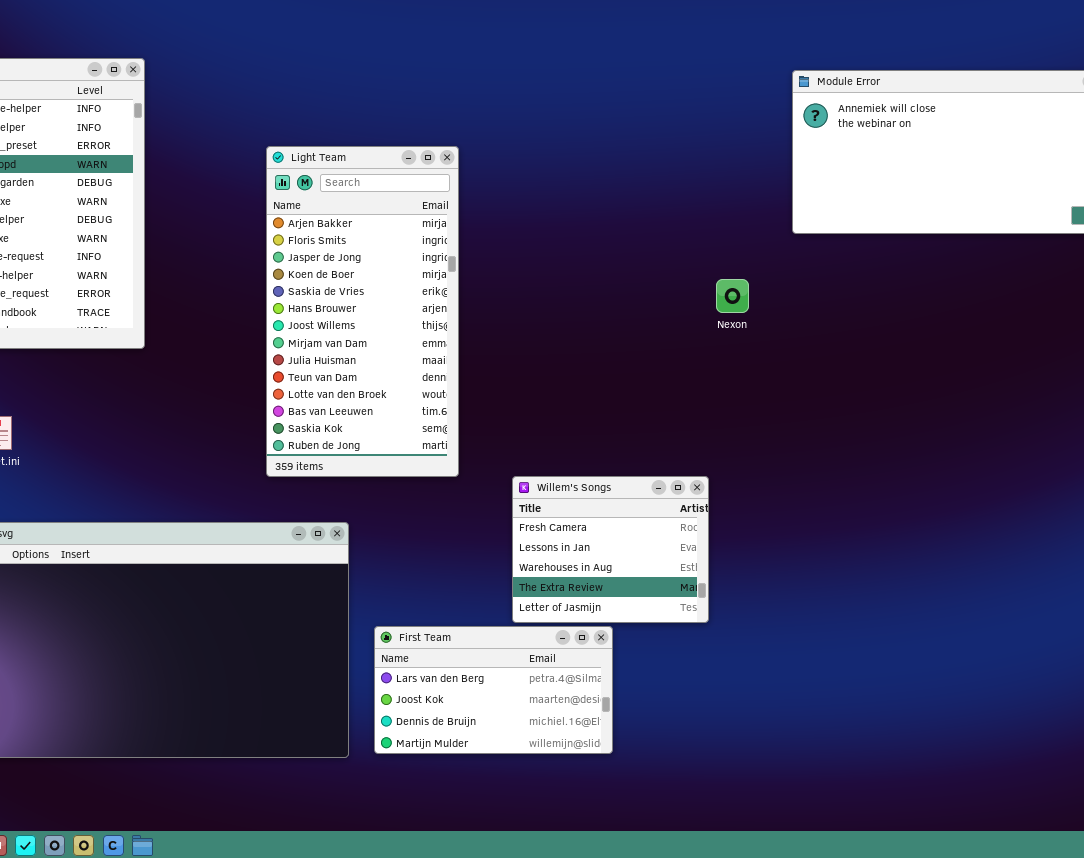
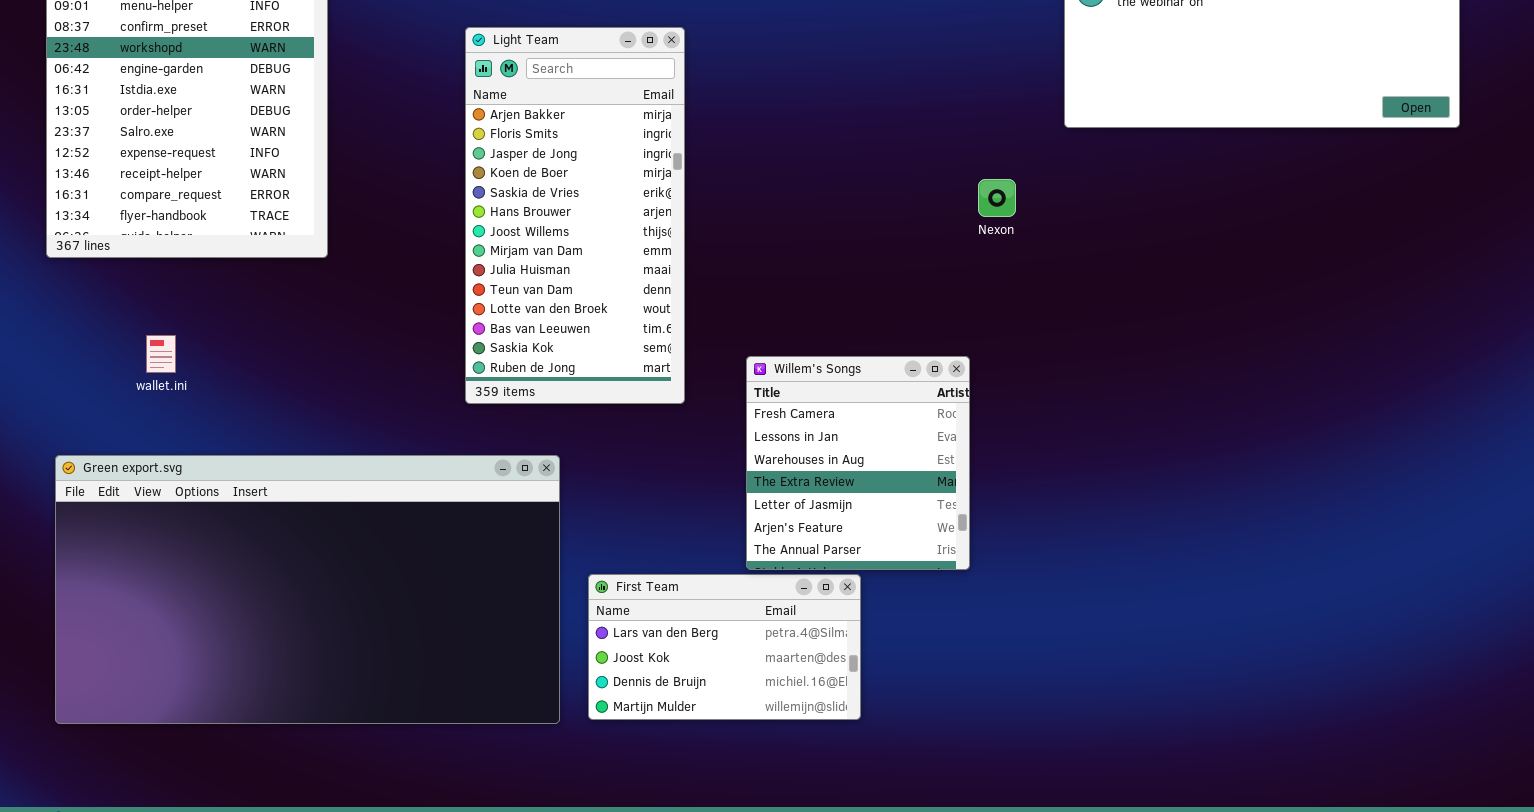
Willem's Songs: [512,476,709,623] -> [746,356,970,570], resized

